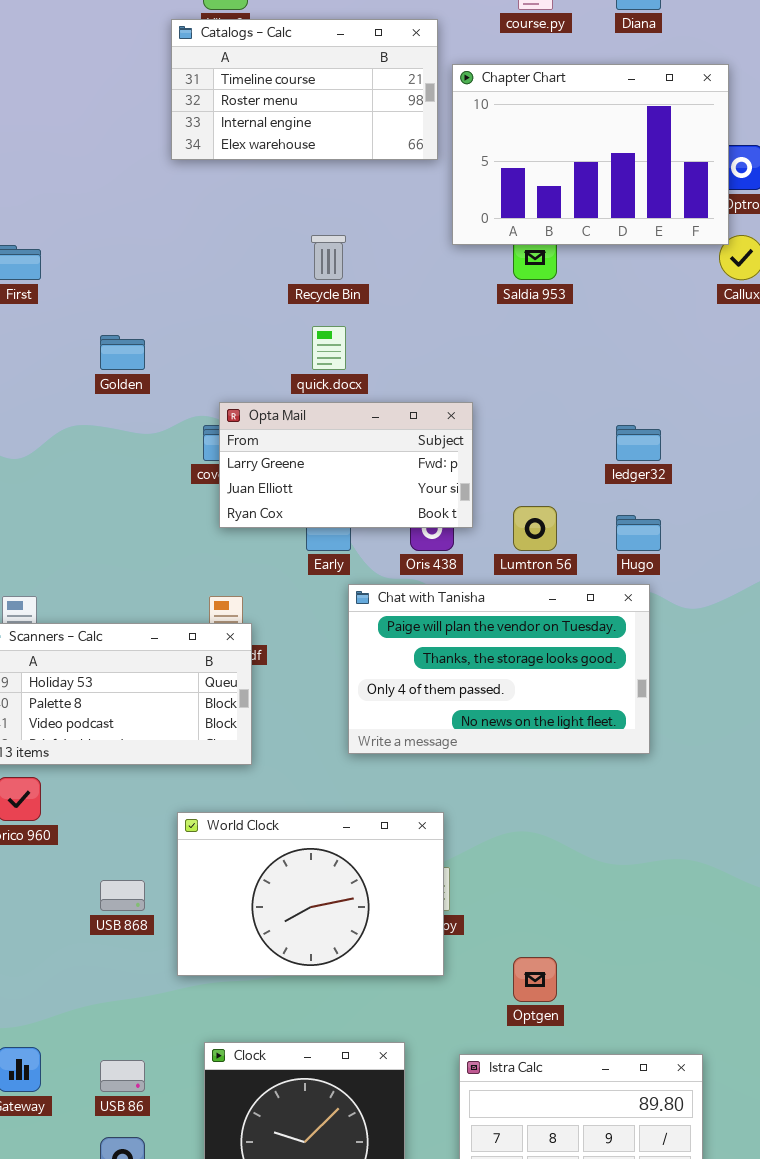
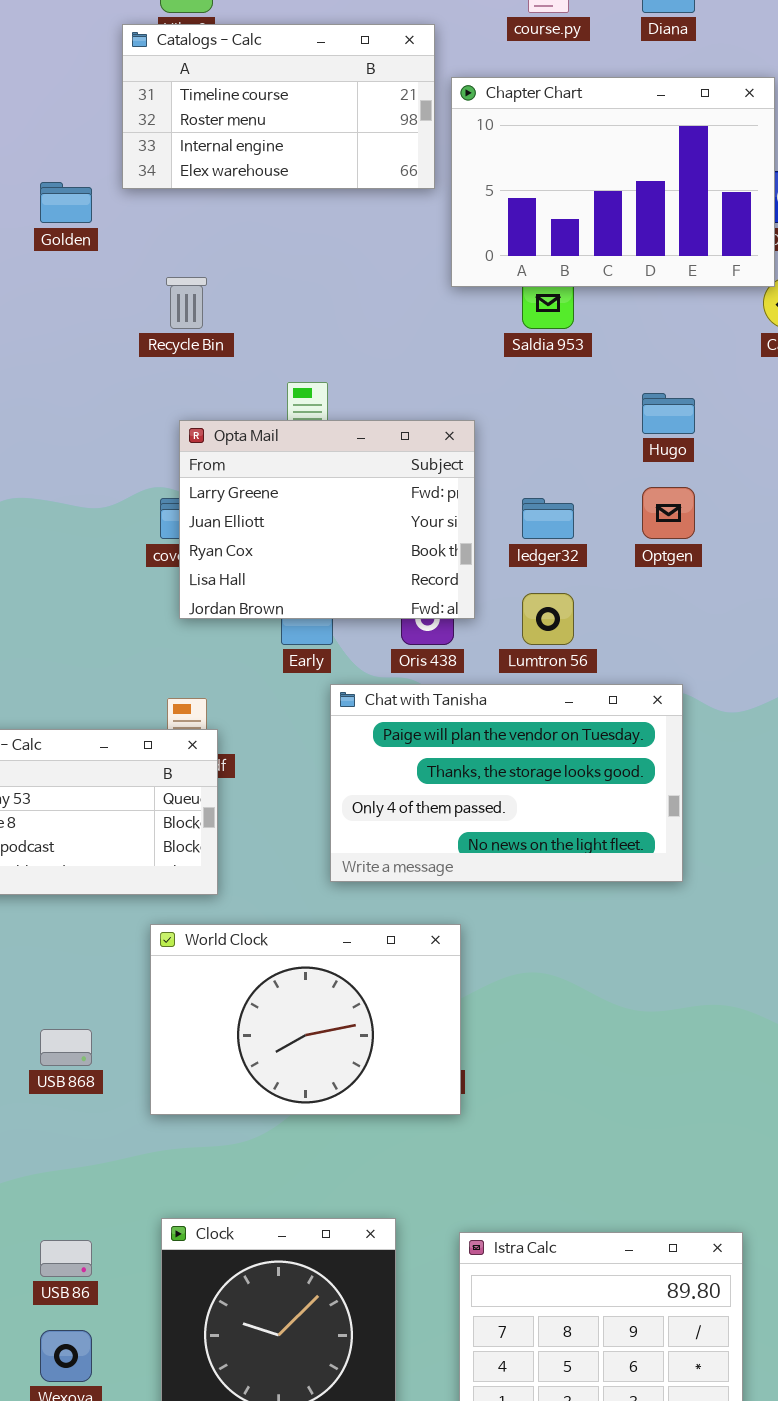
Recycle Bin: [311,235,346,280] -> [166,277,207,329], moved
Golden: [100,335,145,370] -> [40,182,92,223], moved
Opta Mail: [219,402,473,528] -> [179,420,475,619], resized
ledger32: [616,425,661,461] -> [522,498,574,539], moved
Hugo: [616,515,661,551] -> [642,393,695,434], moved
World Clock: [177,812,444,976] -> [150,924,461,1115], moved
Optgen: [513,957,557,1002] -> [642,487,695,539], moved

